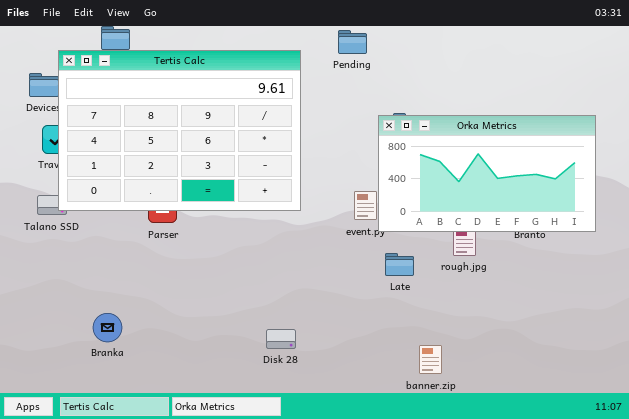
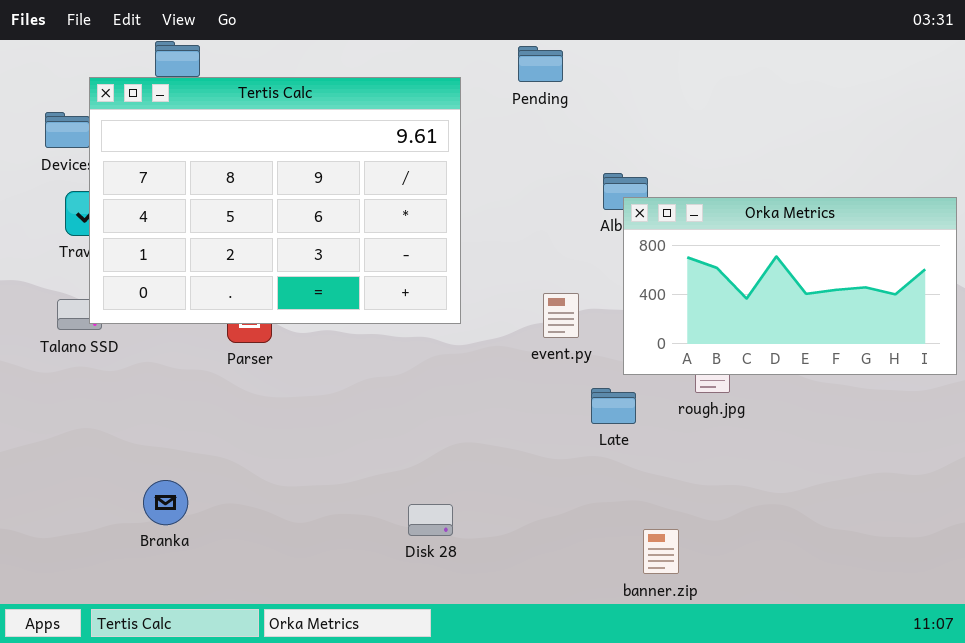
Orka Metrics: [378,115,596,232] -> [623,197,957,375], moved

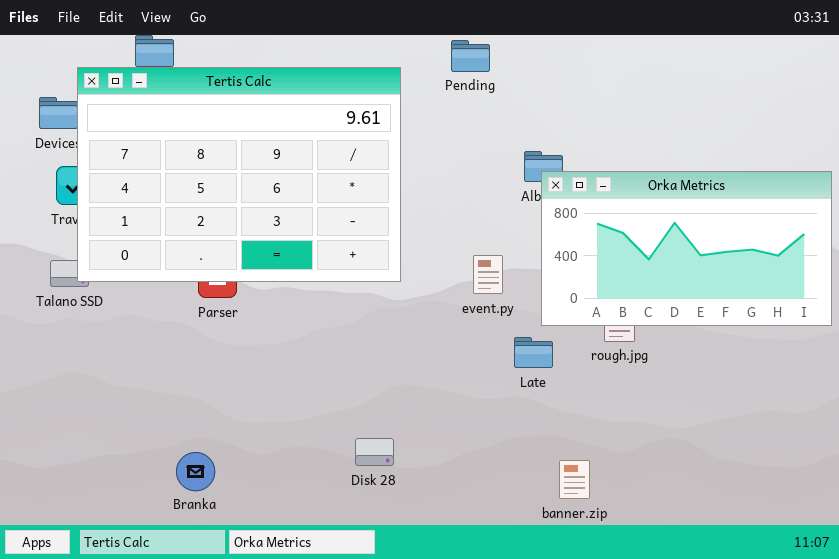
Branka: [143,480,188,525] -> [176,452,215,491], moved

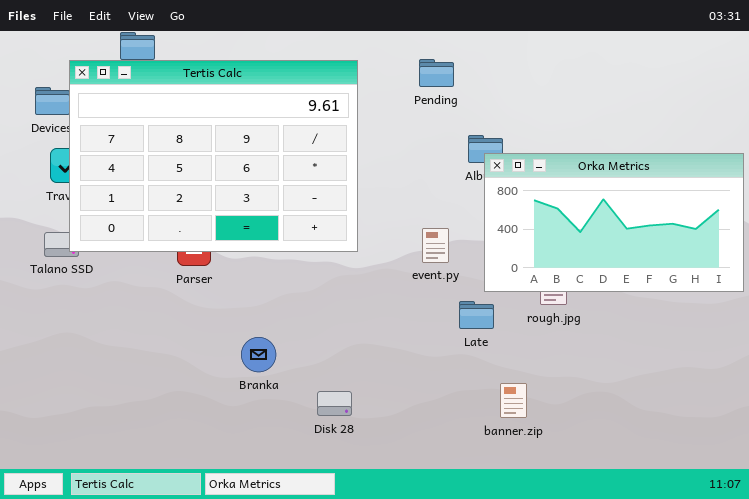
Pending: [451,40,490,72] -> [419,59,454,87], moved
Branka: [176,452,215,491] -> [241,337,276,372], moved
banner.zip: [559,460,590,499] -> [500,383,527,418], moved

